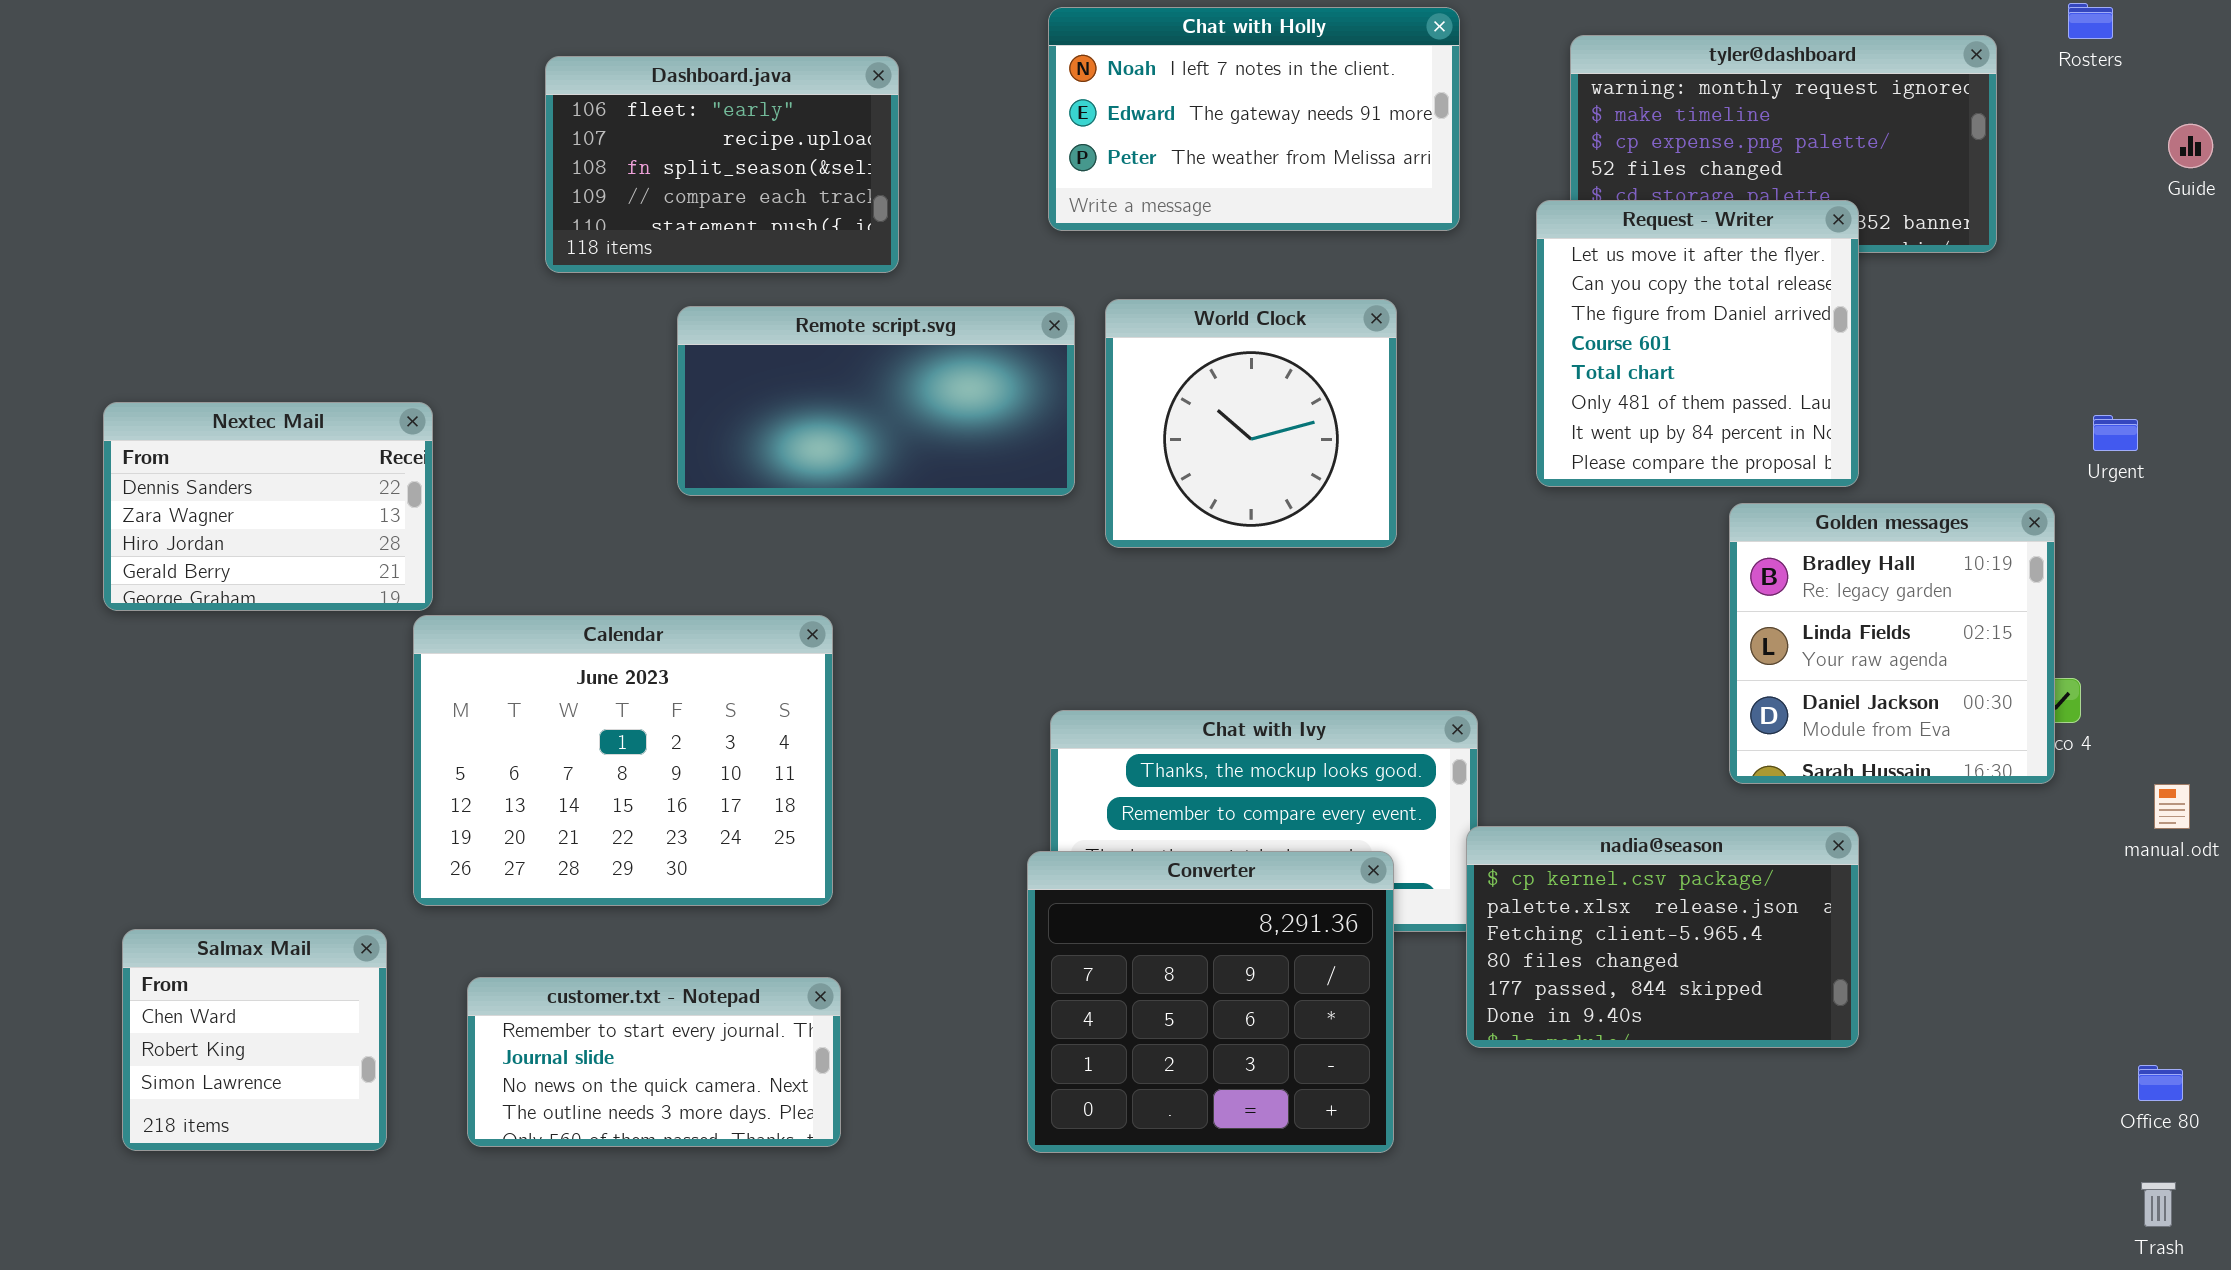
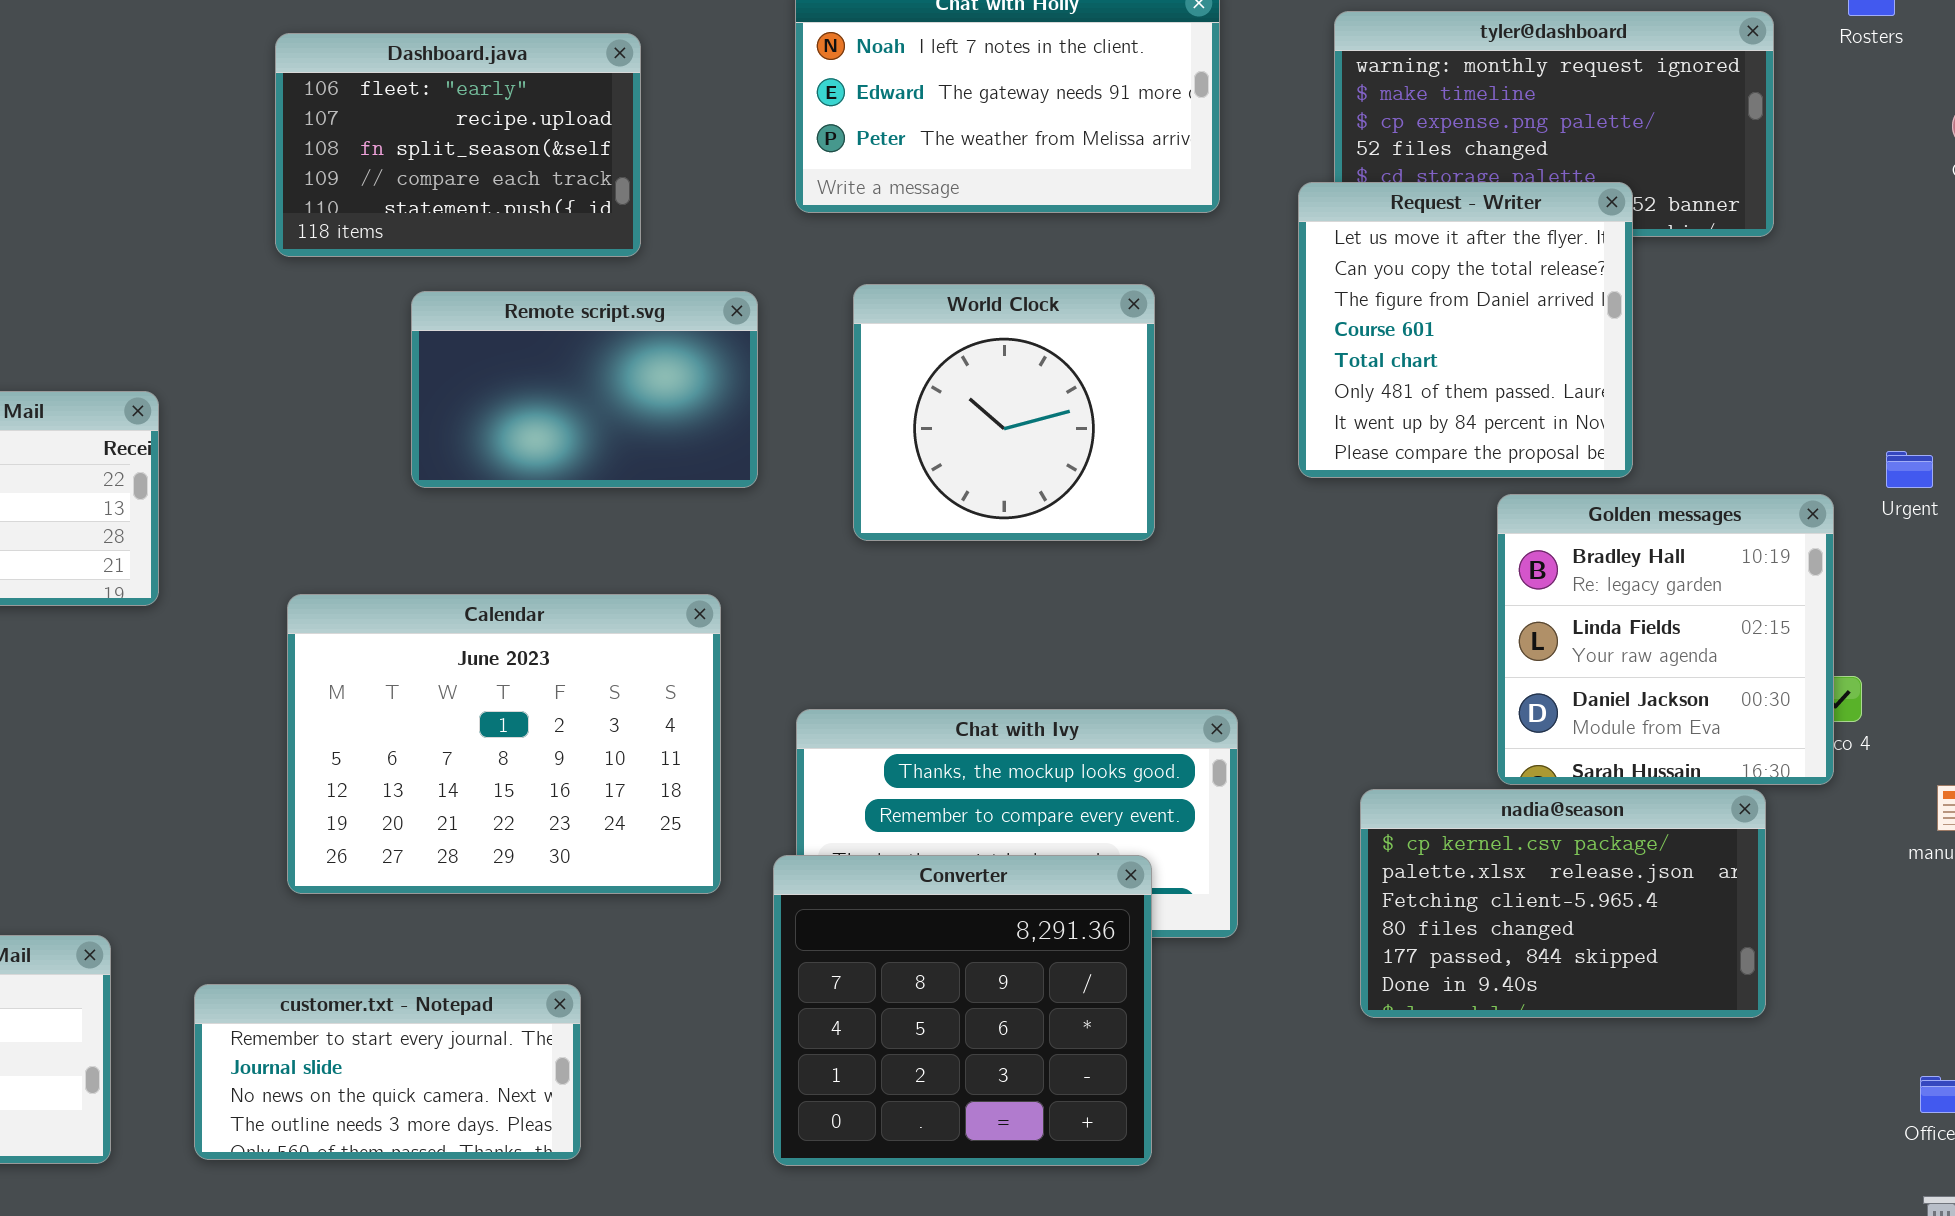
Remote script.svg: [677,306,1075,496] -> [411,291,758,488], resized
Urgent: [2093,415,2138,451] -> [1886,451,1933,488], moved
Calendar: [413,615,833,906] -> [287,594,721,894], moved
nadia@season: [1466,826,1859,1048] -> [1360,789,1766,1018], moved

